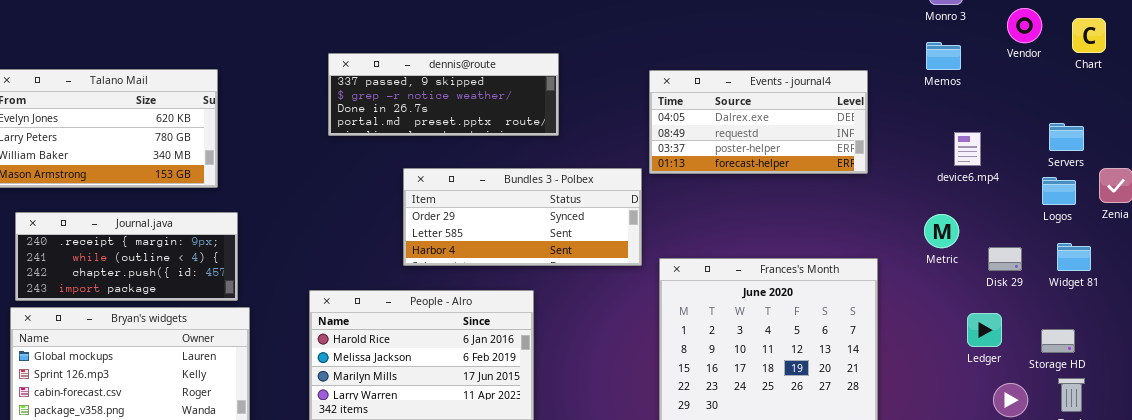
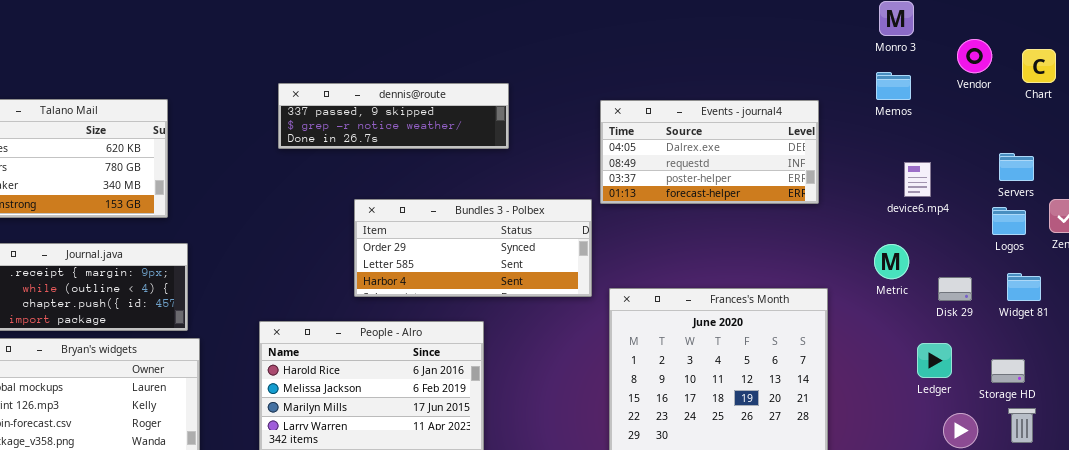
dennis@route: [328,53,559,136] -> [278,83,509,149], resized

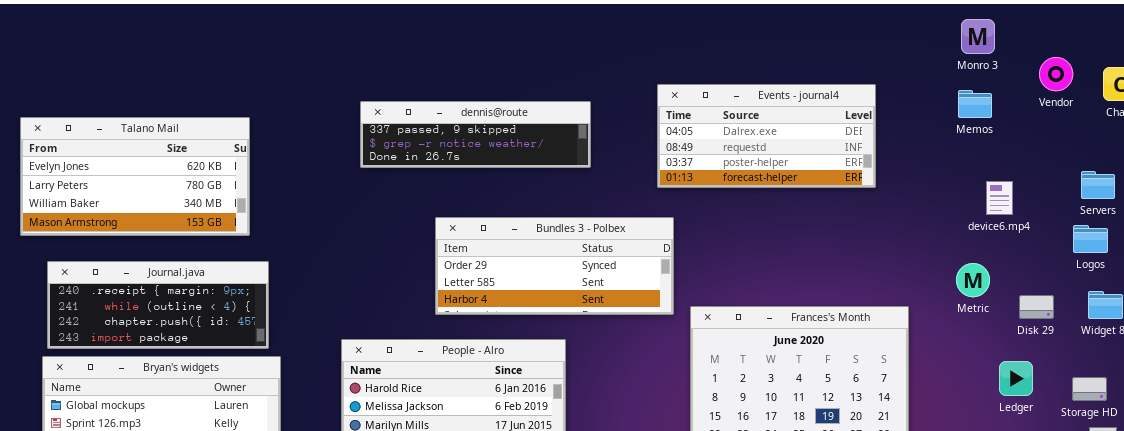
Events - journal4: [600,100,819,204] -> [657,84,876,188], moved

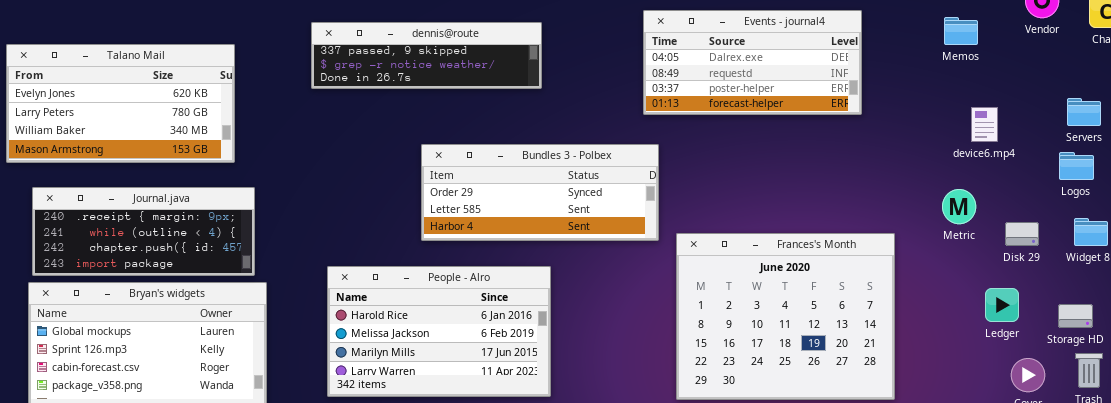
dennis@route: [360,101,591,168] -> [311,22,542,89], moved

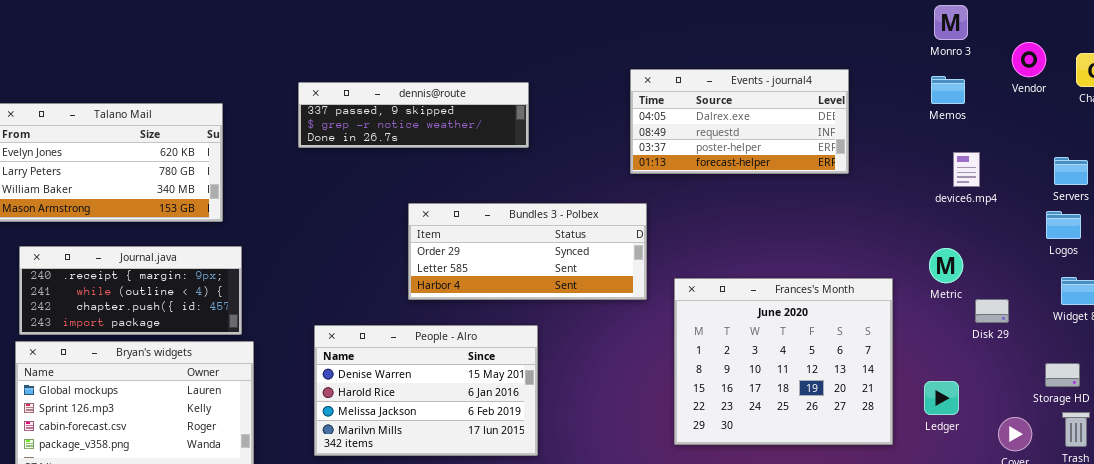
device6.mp4: [971,107,998,142] -> [953,152,980,187], moved
Disk 29: [1005,222,1039,246] -> [975,299,1009,323], moved
Frances's Month: [676,233,895,400] -> [674,278,893,445], moved
People - Alro: [327,266,551,397] -> [314,325,538,456], scrolled up 1 row
Ledger: [985,288,1019,322] -> [924,381,959,415], moved

